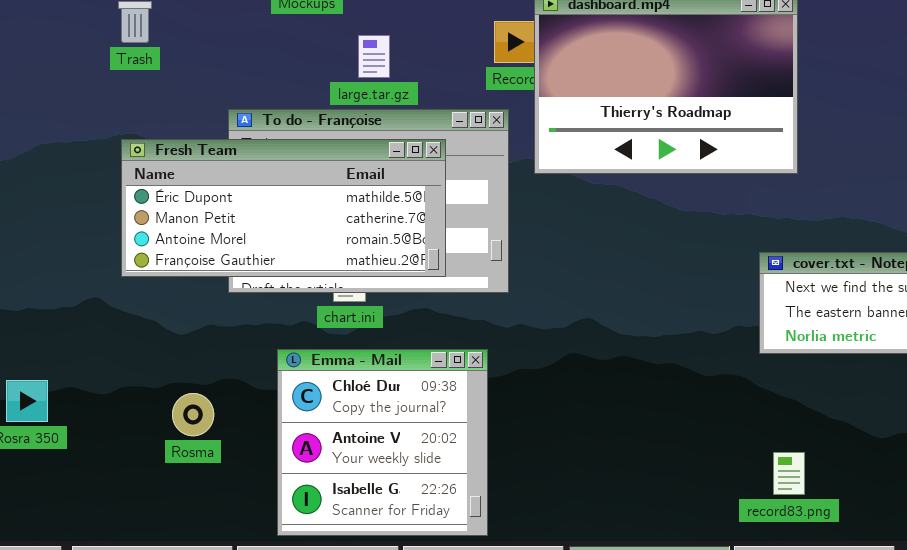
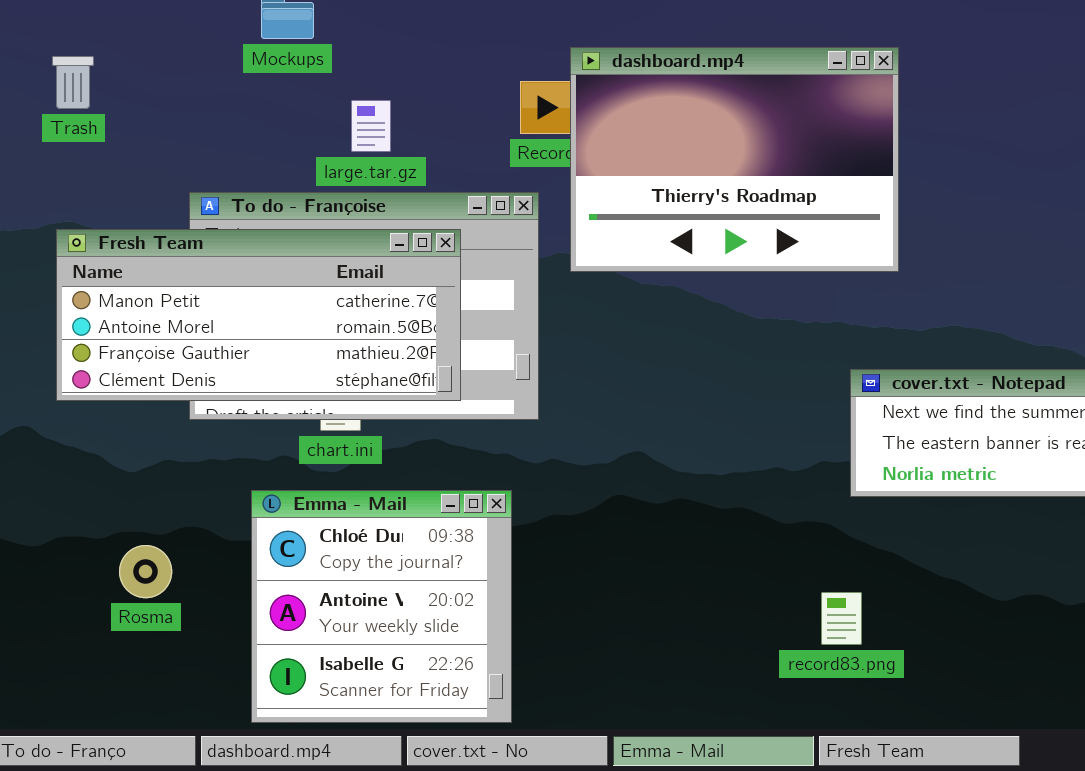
Fresh Team: [121,139,446,277] -> [56,229,461,401], scrolled down 1 row
record83.png: [773,452,805,495] -> [821,592,862,645], moved

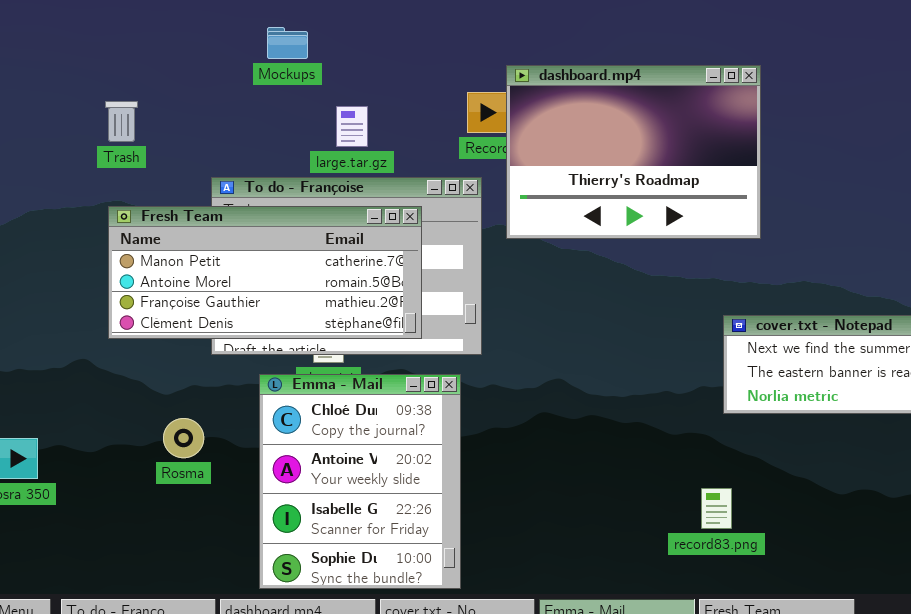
Trash: [52,56,94,109] -> [105,101,138,142], moved
Emma - Mail: [251,490,512,723] -> [259,374,461,589], resized
Rosma: [119,545,172,598] -> [163,418,204,458], moved

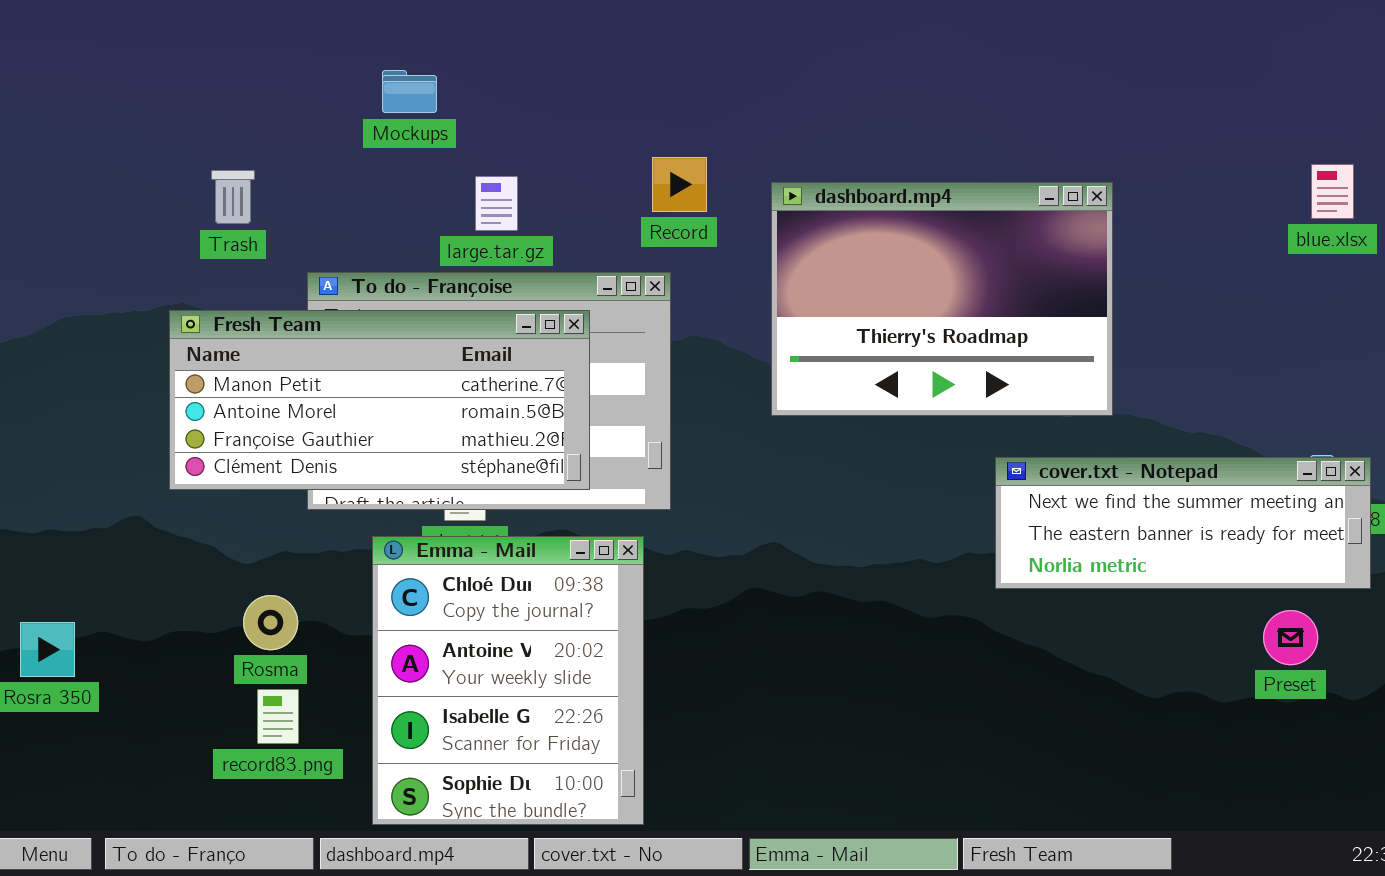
dashboard.mp4: [506,65,761,239] -> [771,182,1113,416], moved
Trash: [105,101,138,142] -> [211,170,255,224], moved
record83.png: [701,488,732,529] -> [257,689,299,744], moved

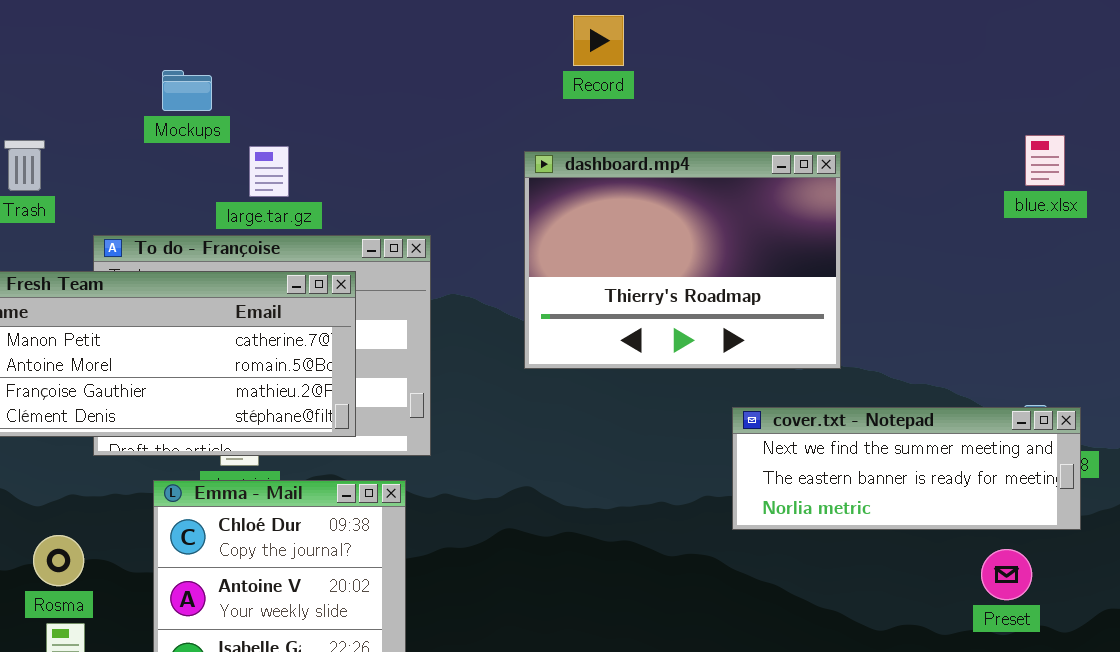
Mockups: [382,70,437,113] -> [162,70,212,111], moved
Record: [652,157,707,212] -> [573,15,624,66], moved

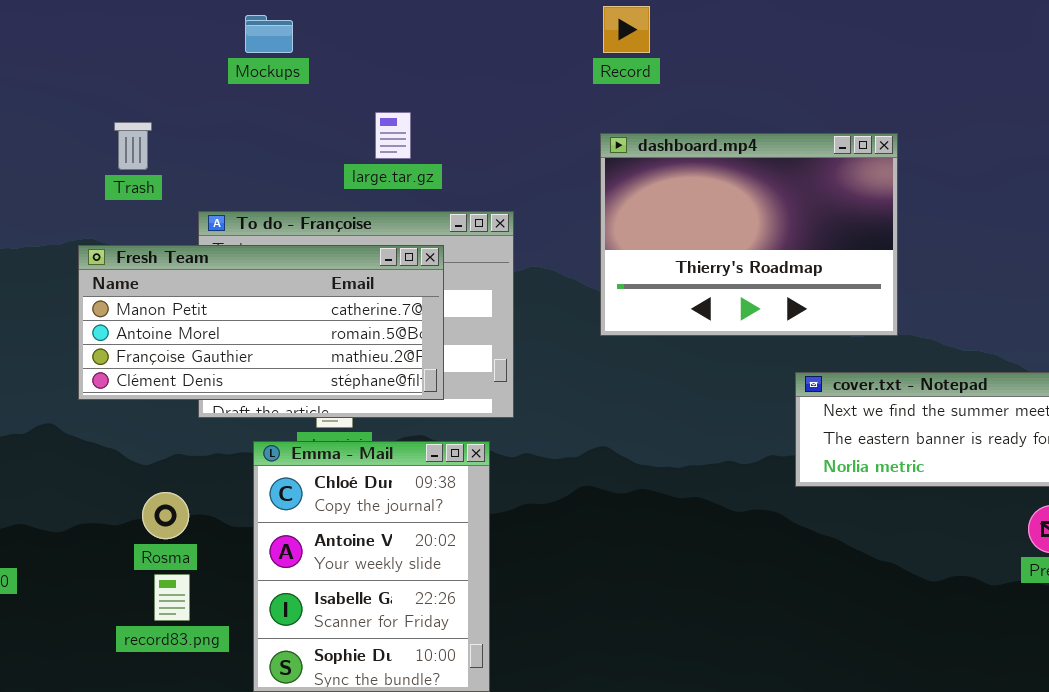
Record: [573,15,624,66] -> [603,6,650,53], moved
Mockups: [162,70,212,111] -> [245,15,293,53], moved
large.tar.gz: [249,146,289,197] -> [375,112,411,159], moved

